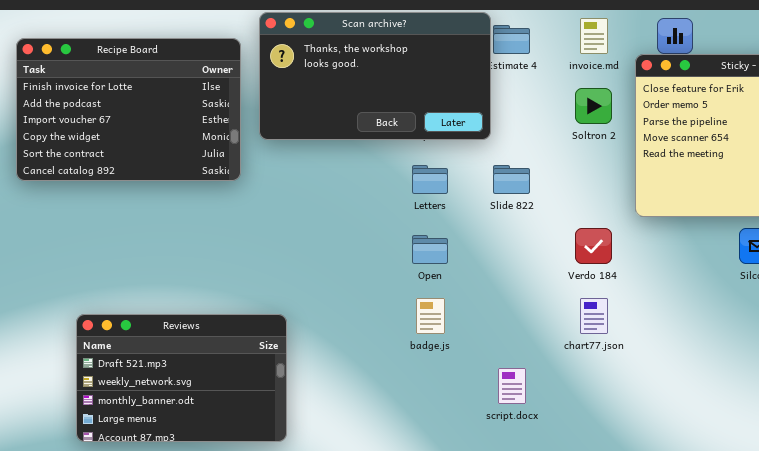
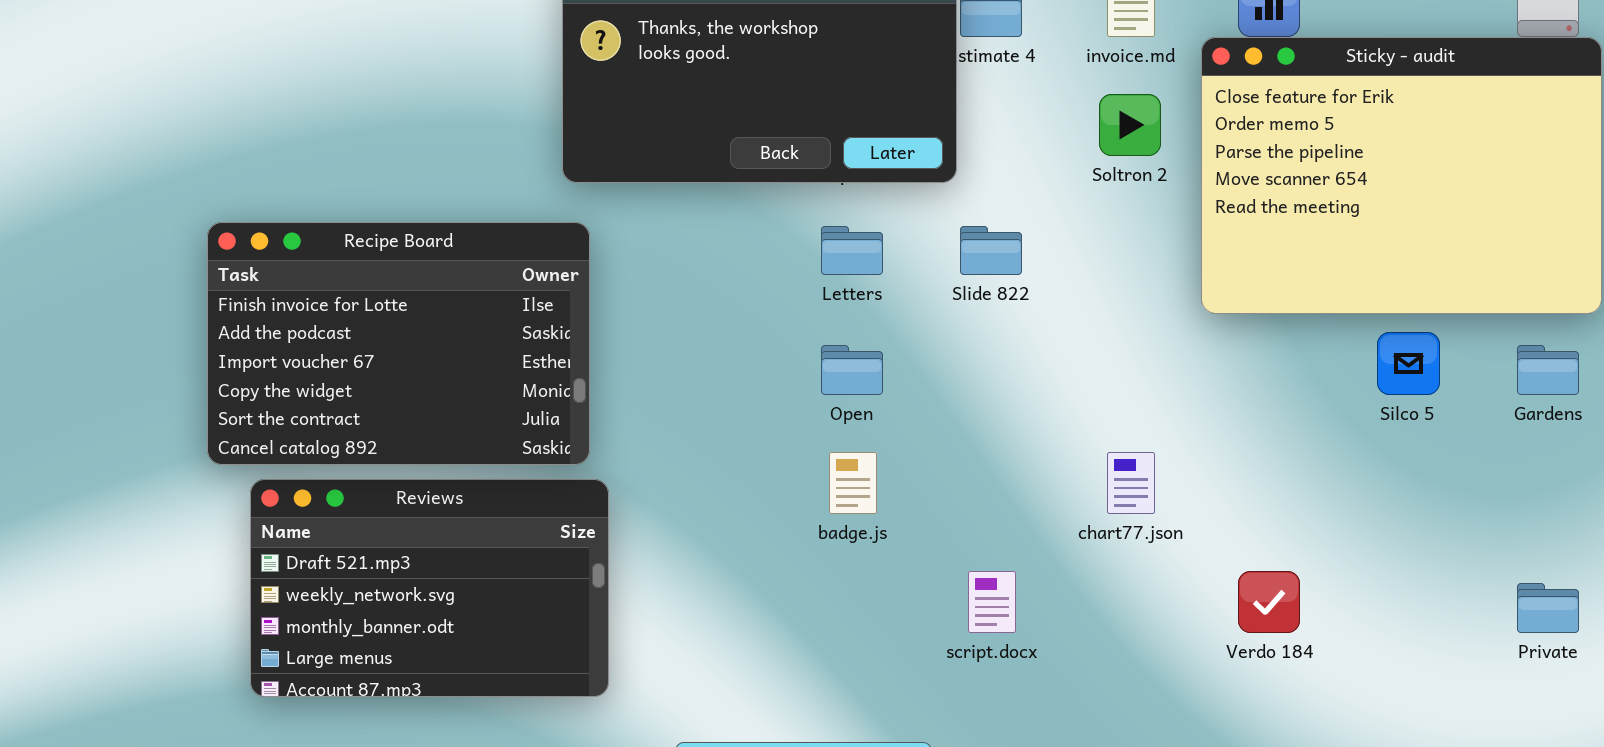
Recipe Board: [16,38,241,181] -> [207,222,590,465], moved
Verdo 184: [575,228,612,264] -> [1238,571,1300,633], moved

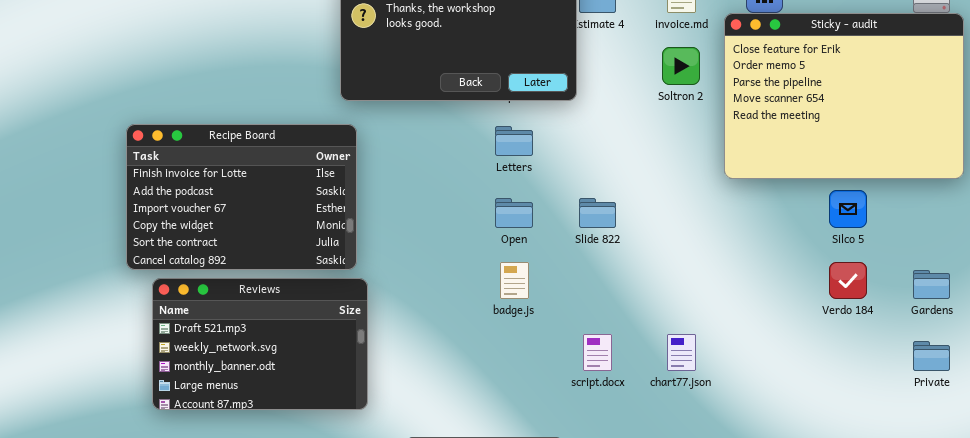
Slide 822: [960,226,1022,275] -> [579,198,616,228], moved
Gardens: [1517,345,1579,395] -> [913,270,950,299], moved
chart77.json: [1107,452,1155,514] -> [667,334,696,371], moved
Verdo 184: [1238,571,1300,633] -> [829,262,867,299], moved

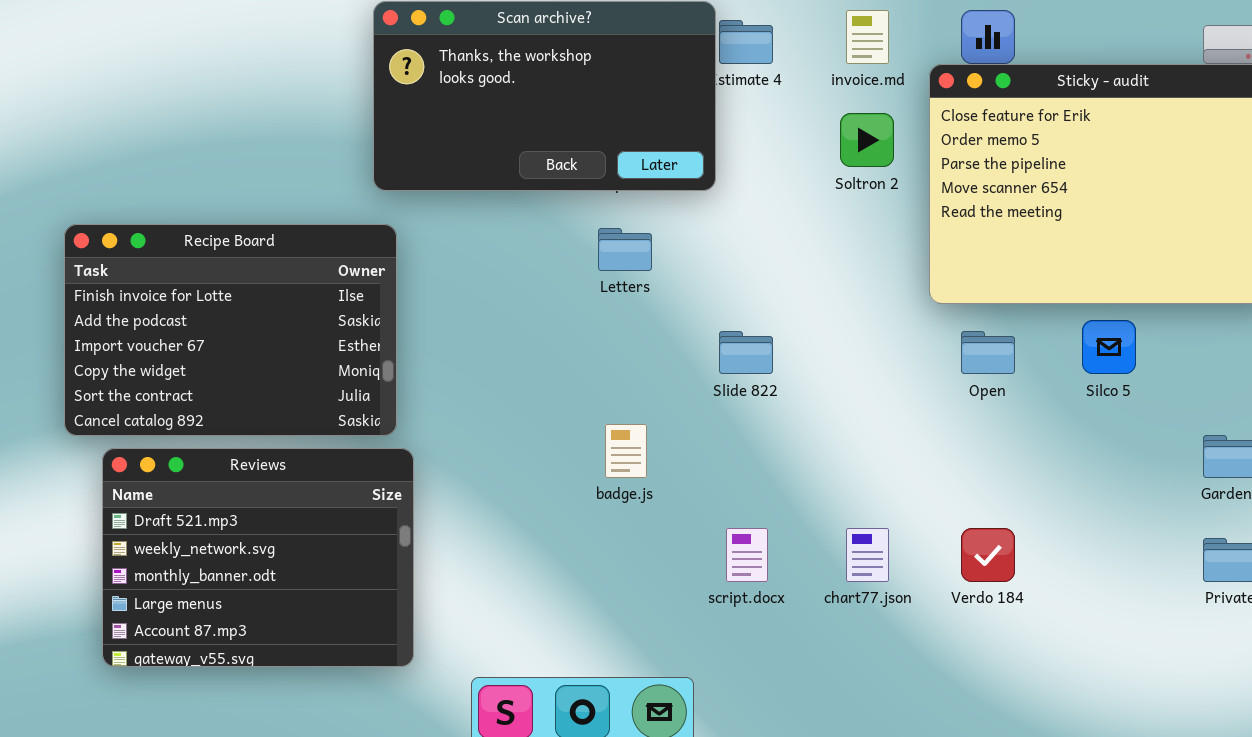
Open: [495,198,533,228] -> [961,331,1015,374], moved
Verdo 184: [829,262,867,299] -> [961,528,1015,582], moved
Reviews: [152,278,368,410] -> [102,448,414,667], resized

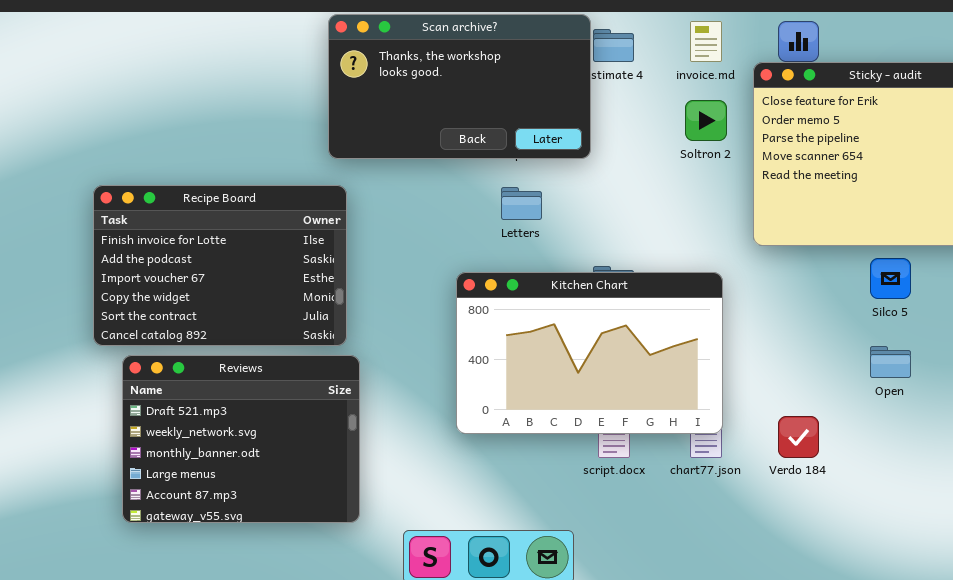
Open: [961,331,1015,374] -> [870,346,911,378], moved
Kitchen Chart: none -> [456,272,723,434], opened

